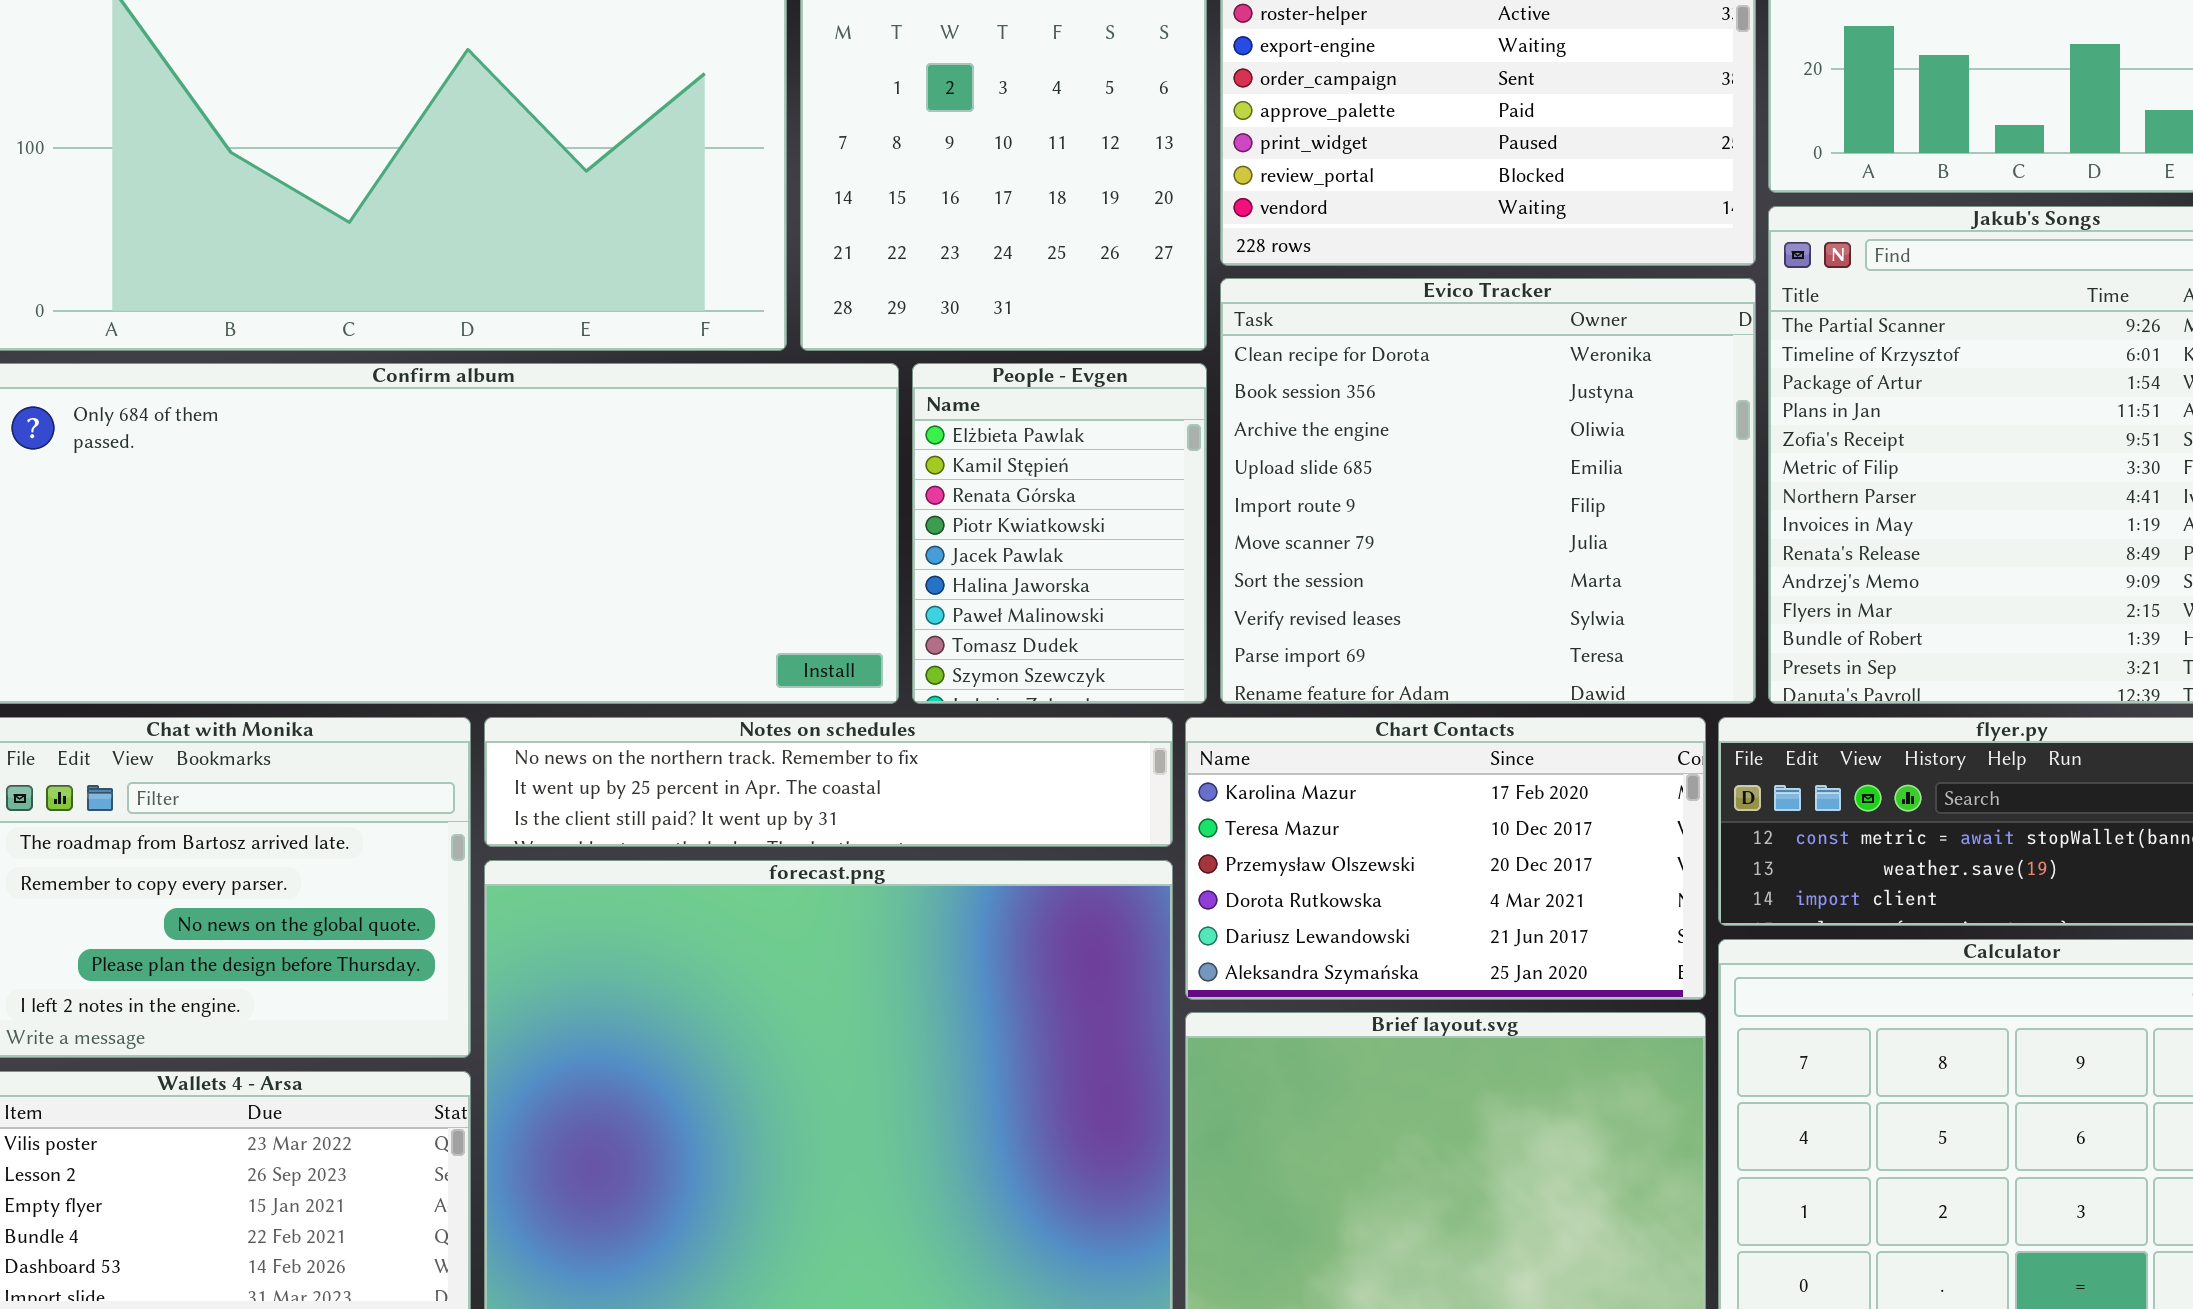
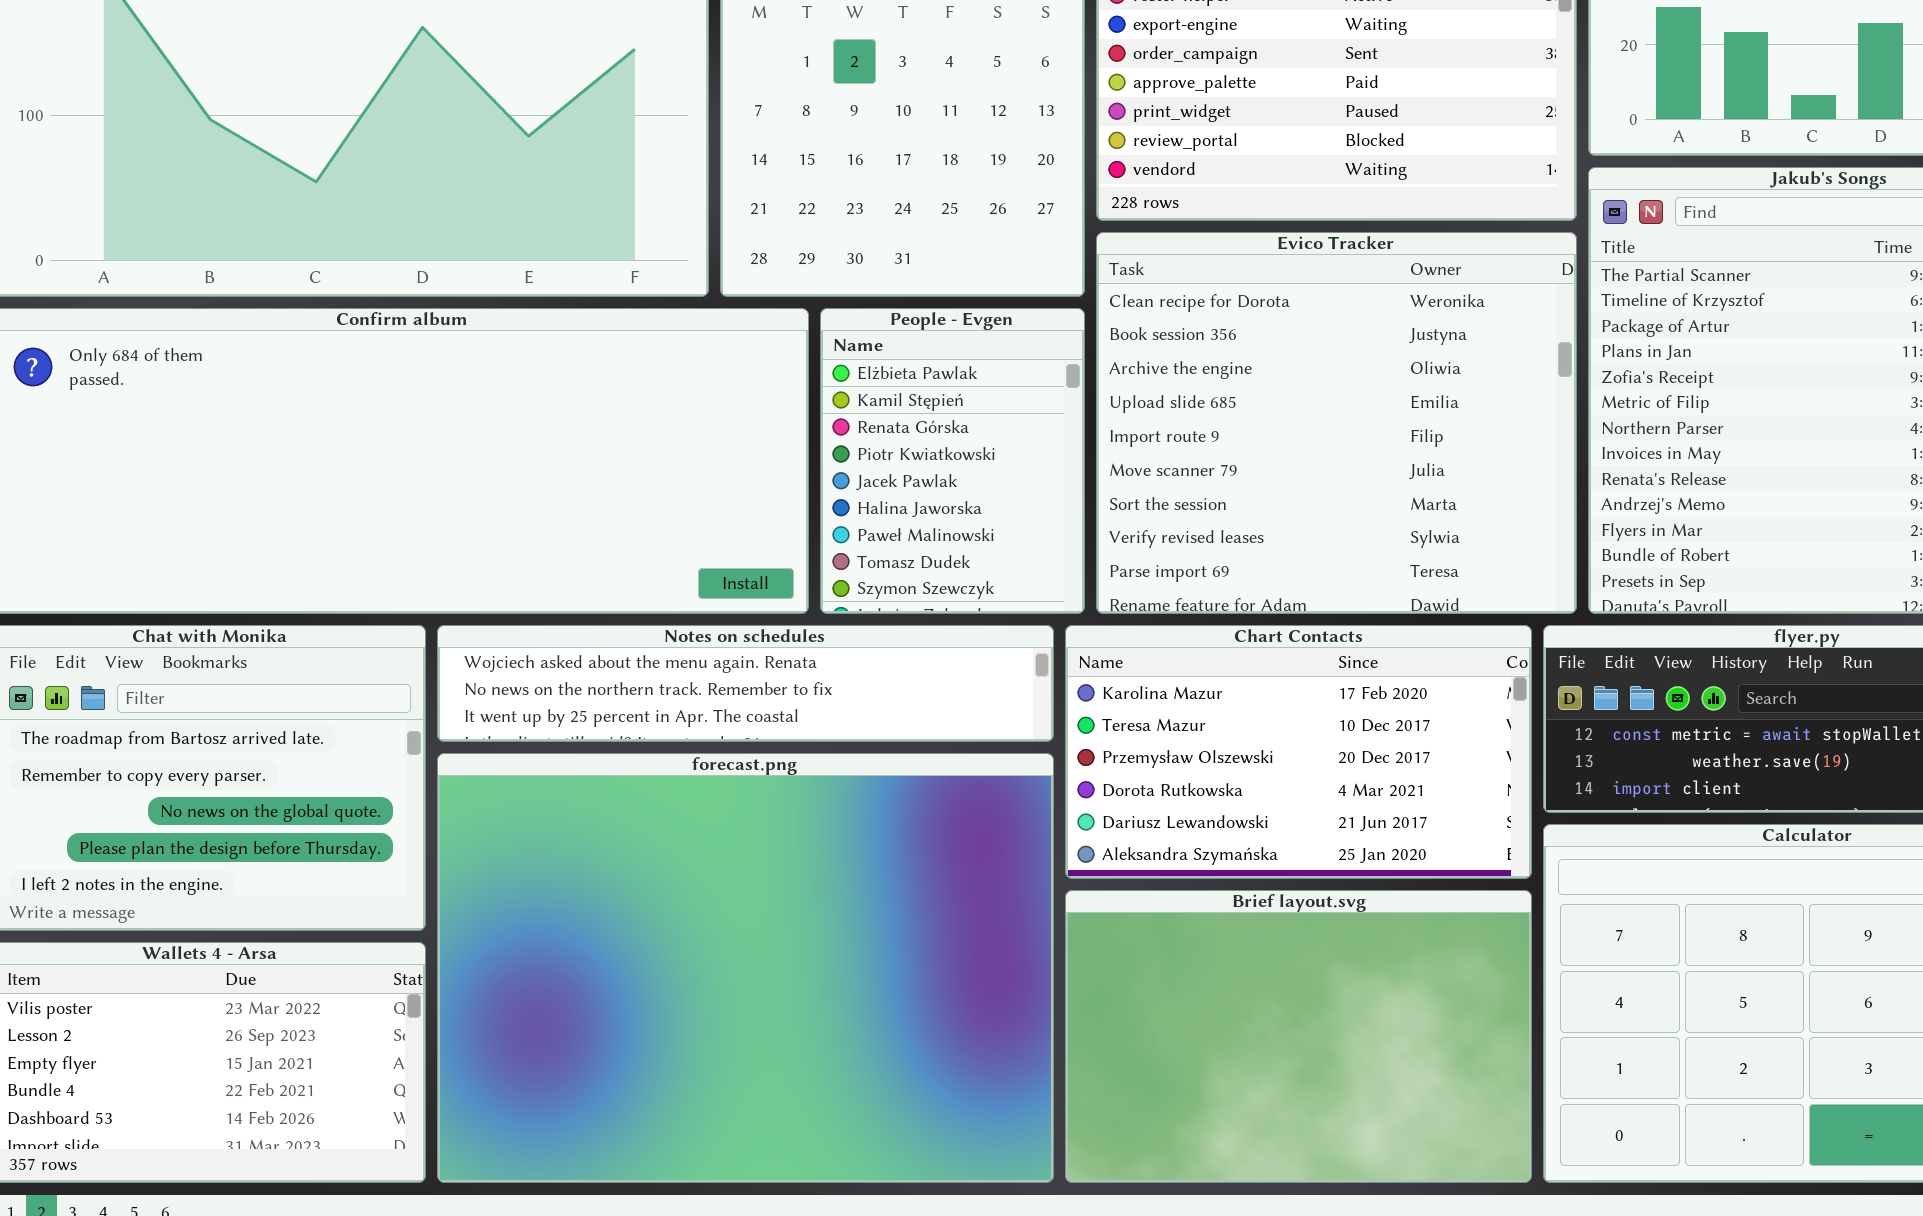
Notes on schedules: [484,717,1173,847] -> [437,625,1054,742], scrolled up 1 row

